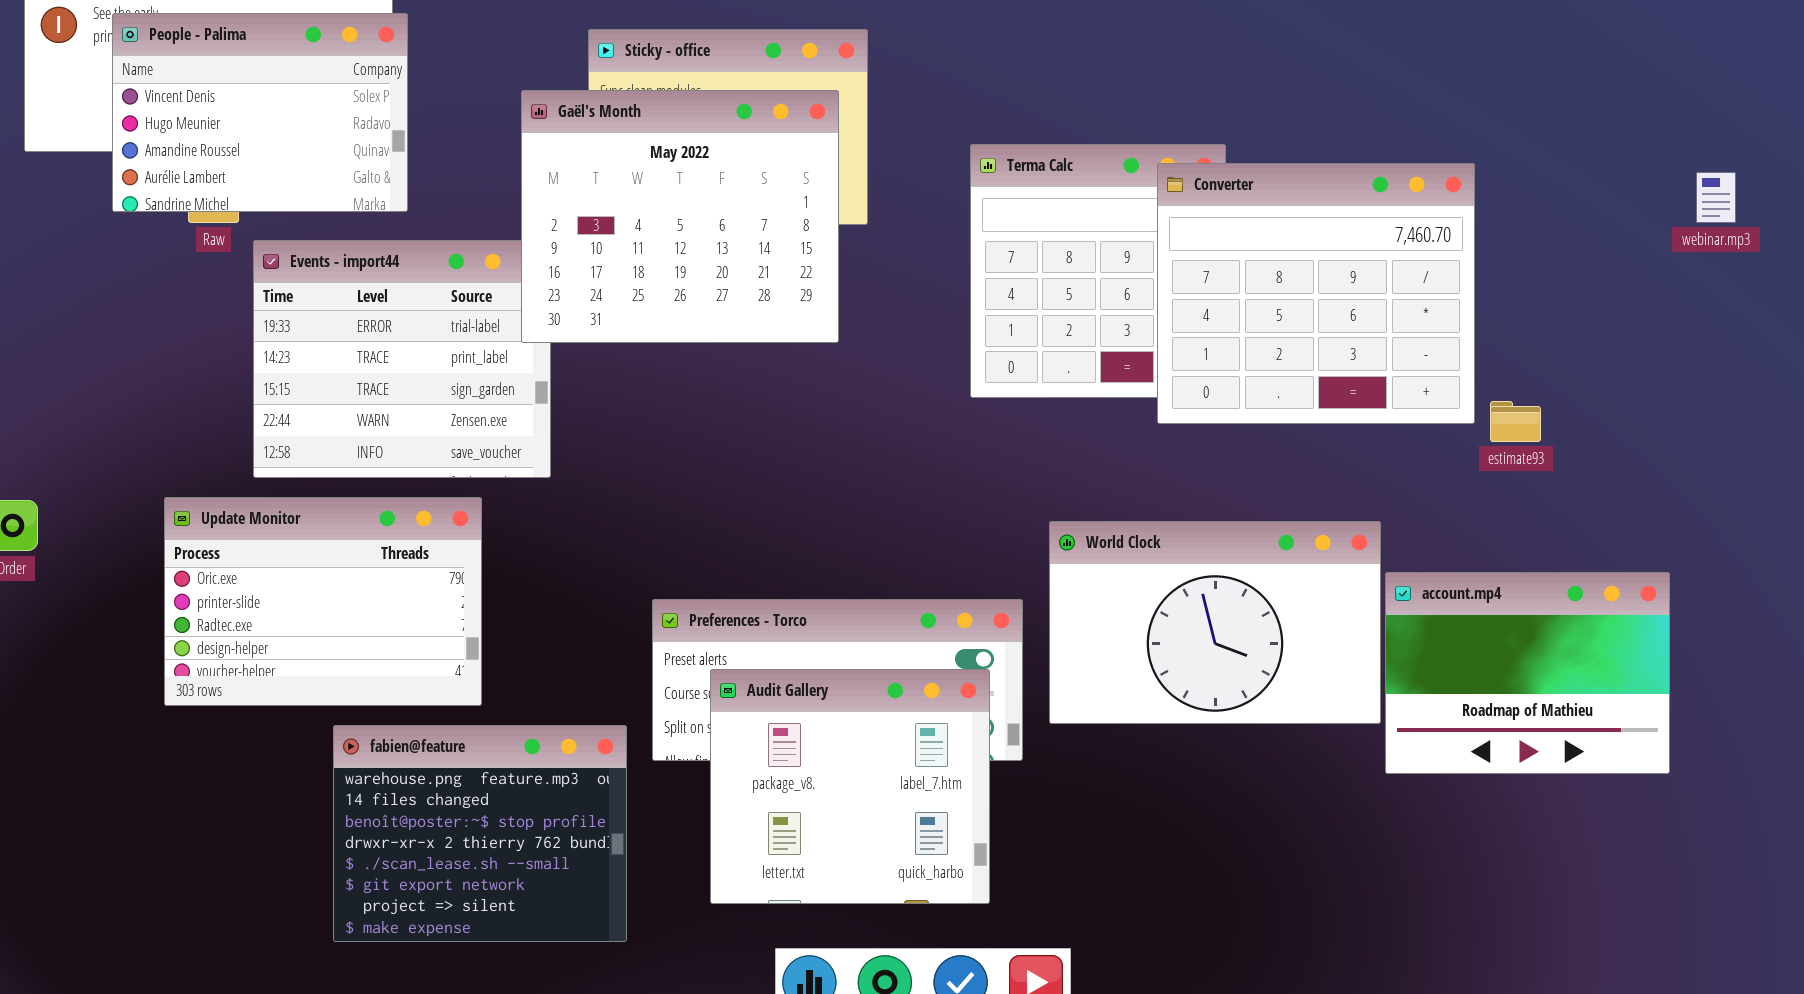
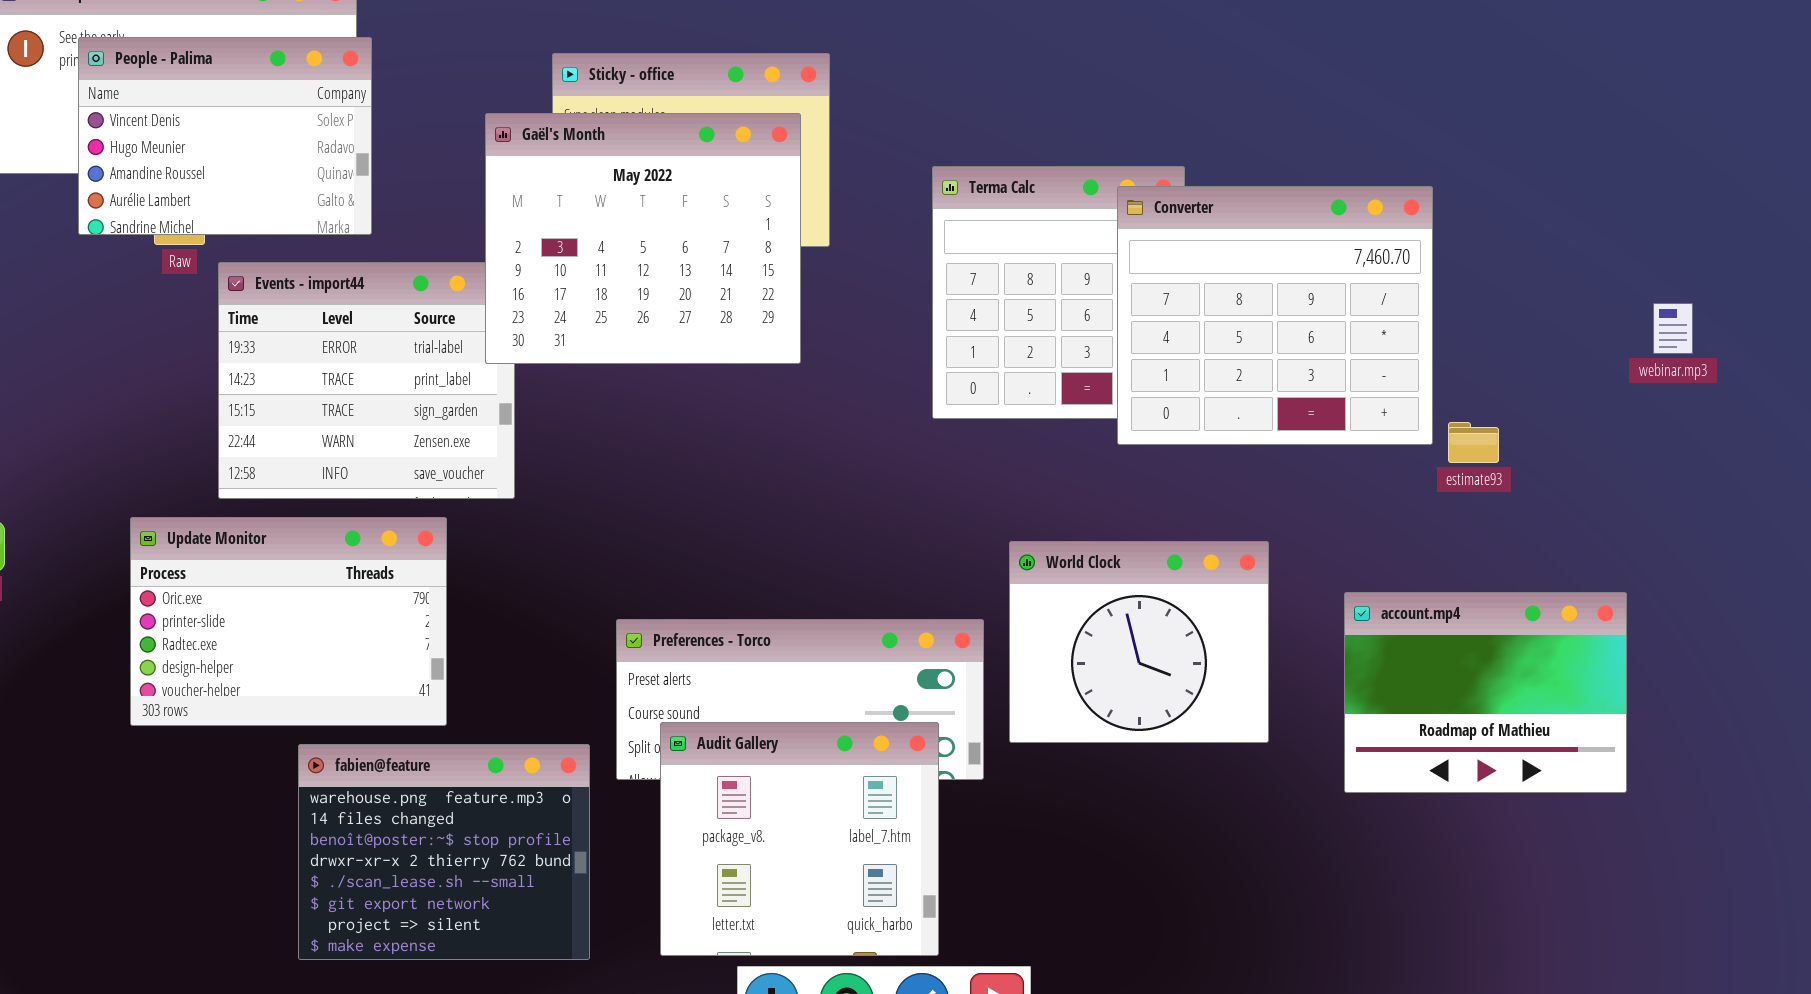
webinar.mp3: [1696,172,1736,223] -> [1653,303,1693,354], moved
World Clock: [1049,521,1381,724] -> [1009,541,1269,743], resized
Audit Gallery: [710,669,990,904] -> [660,722,939,956], moved

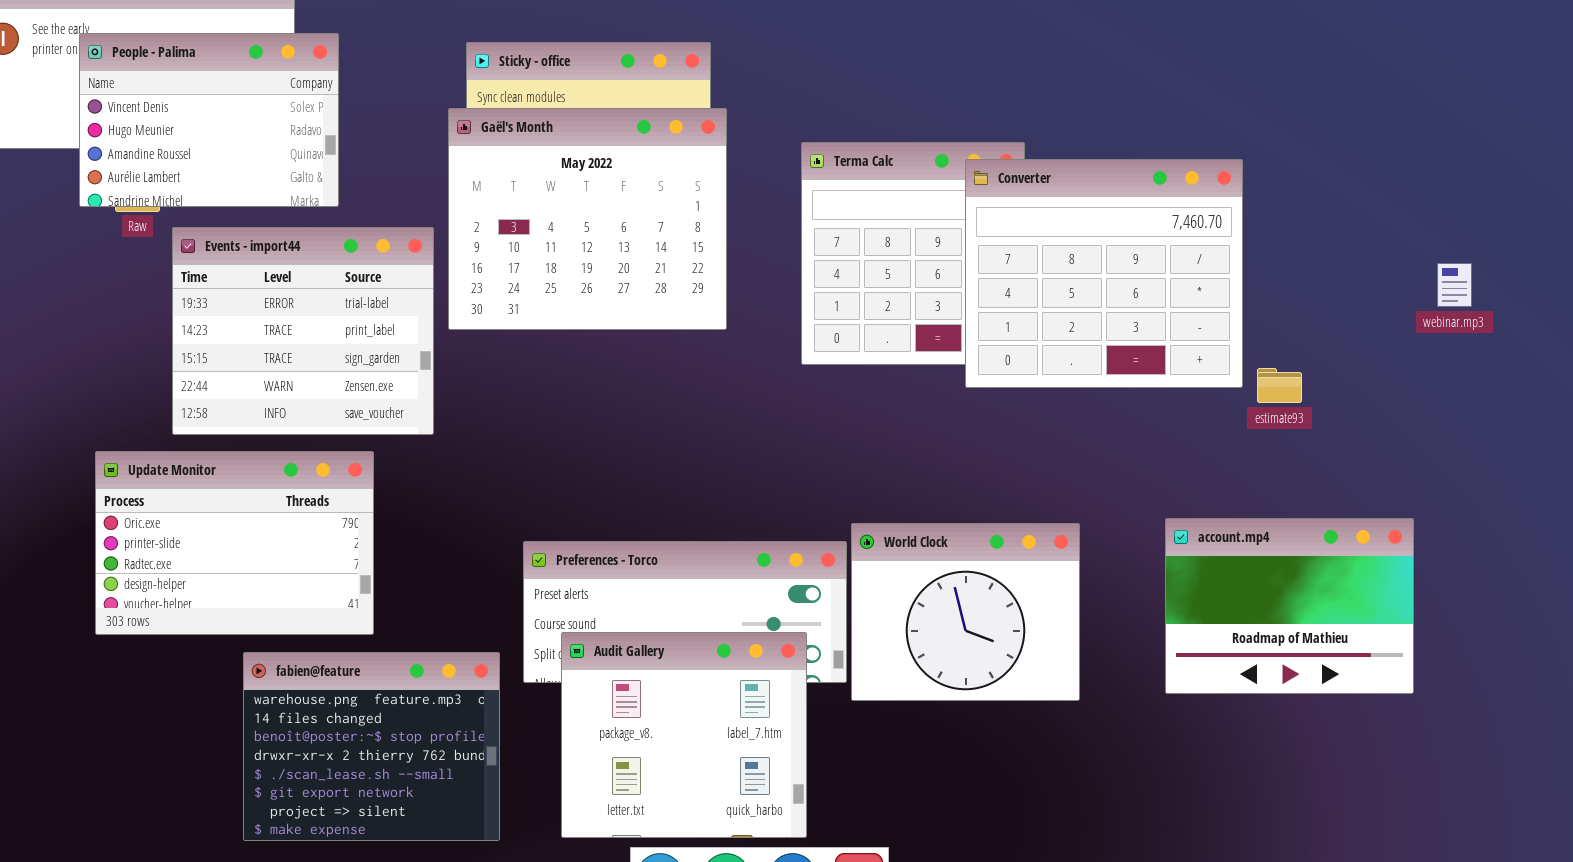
People - Palima: [78,37,372,235] -> [79,33,339,207], moved
Gaël's Month: [485,113,801,364] -> [448,108,727,330], moved
World Clock: [1009,541,1269,743] -> [851,523,1080,701], moved

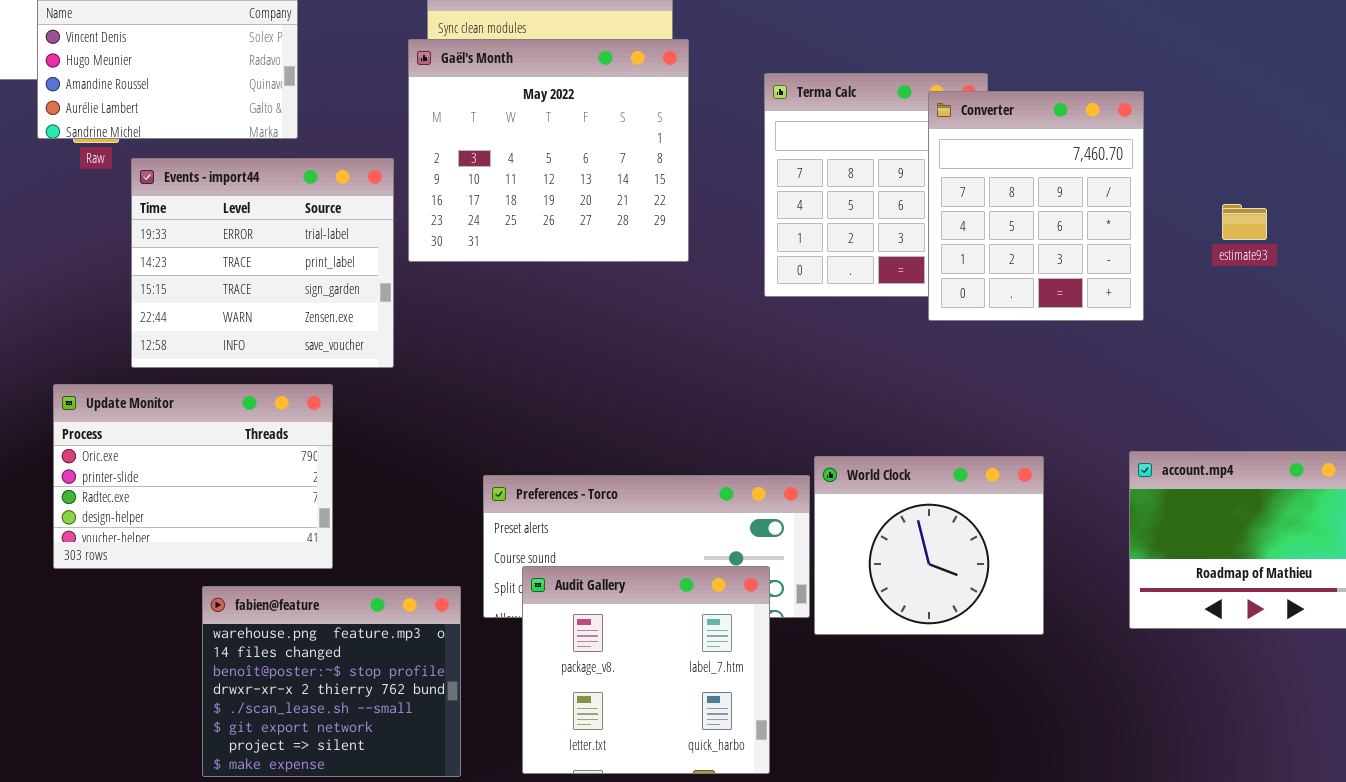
Converter: [965,159,1243,388] -> [928,91,1144,321], resized
estimate93: [1257,368,1302,403] -> [1222,204,1267,240], moved

